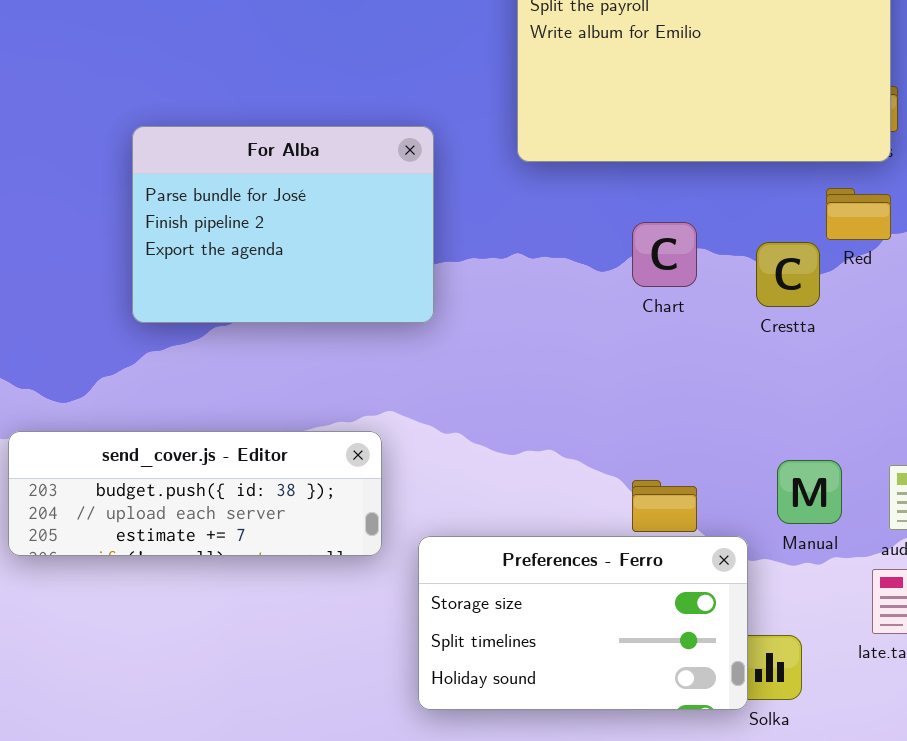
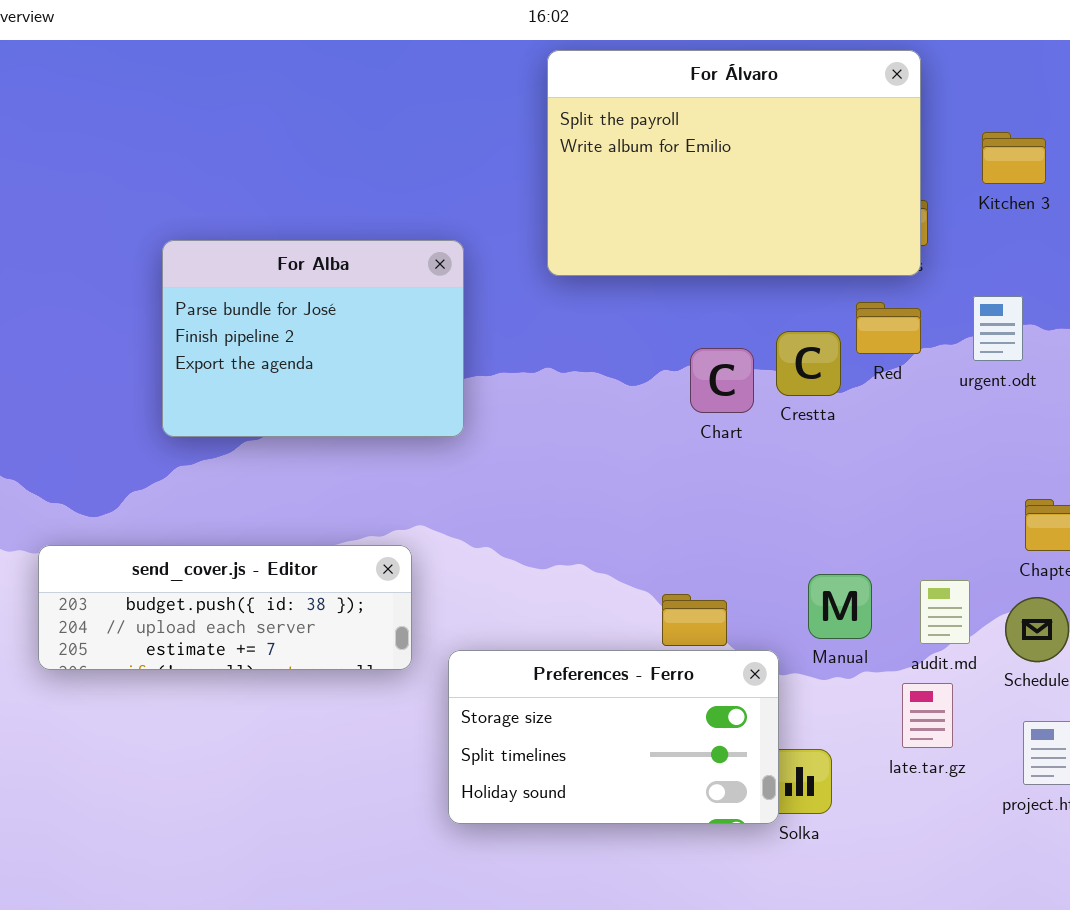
Chart: [632,222,697,287] -> [690,348,754,413], moved
Crestta: [756,242,820,307] -> [776,331,841,396], moved

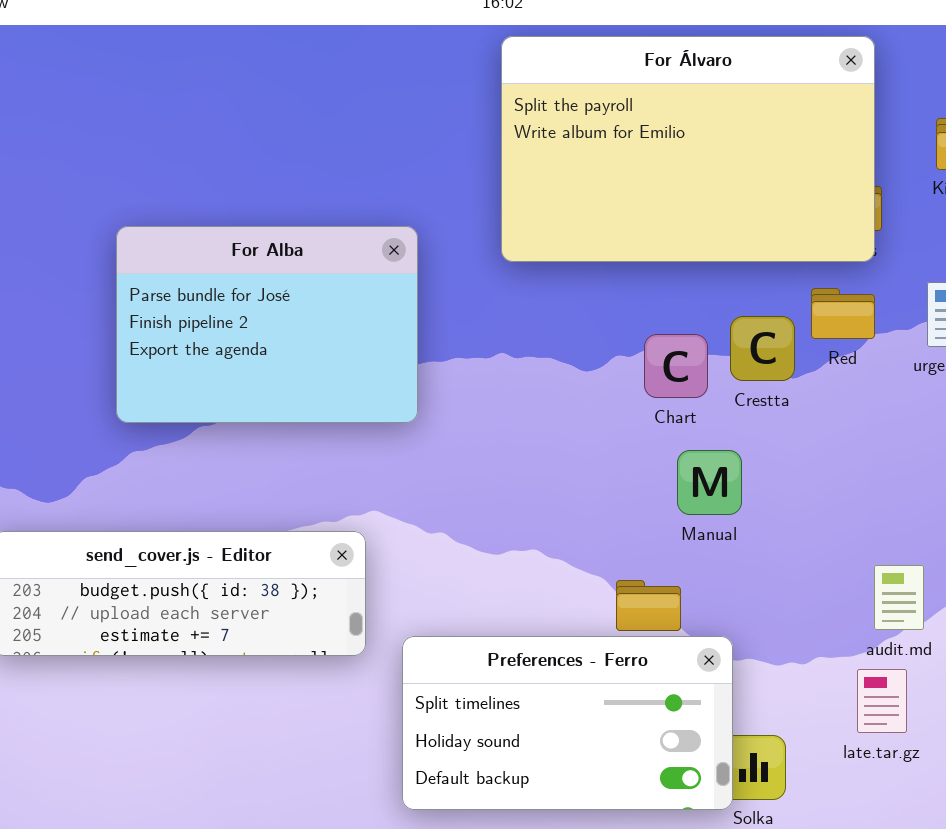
Manual: [808,574,872,639] -> [677,450,742,515], moved
Preferences - Ferro: [448,650,779,824] -> [402,636,733,810], scrolled down 1 row

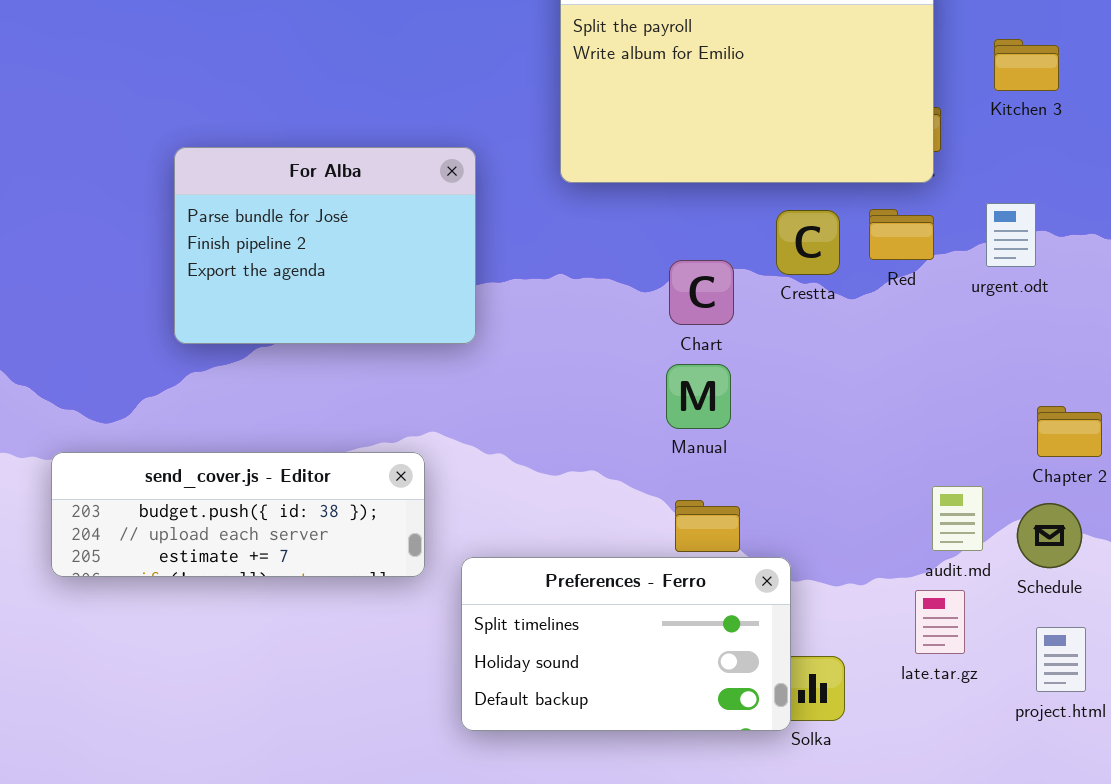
Crestta: [730,316,795,381] -> [776,210,840,275], moved
Chart: [644,334,708,398] -> [669,260,734,325], moved
Manual: [677,450,742,515] -> [666,364,731,429], moved

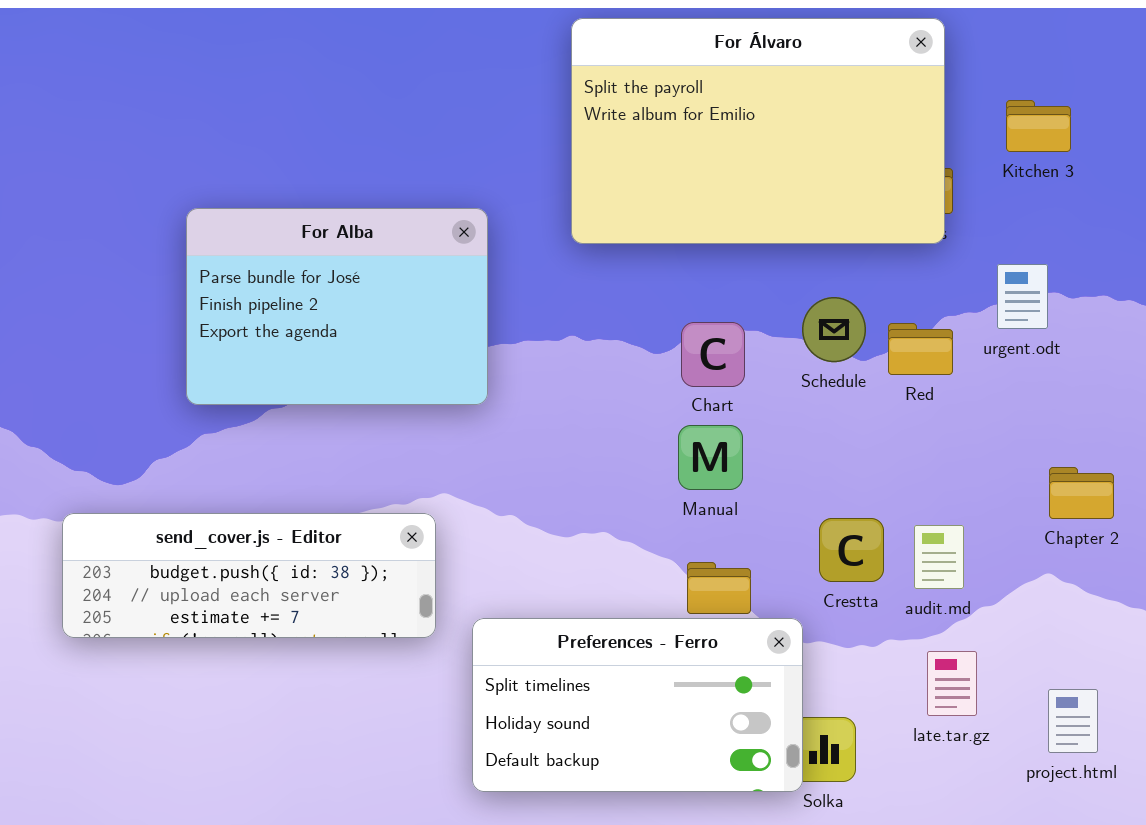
Red: [869,209,934,260] -> [888,323,953,375], moved
Crestta: [776,210,840,275] -> [819,518,884,582], moved
audit.md: [932,486,983,551] -> [914,525,964,589], moved
Schedule: [1017,503,1082,568] -> [802,297,866,362], moved

